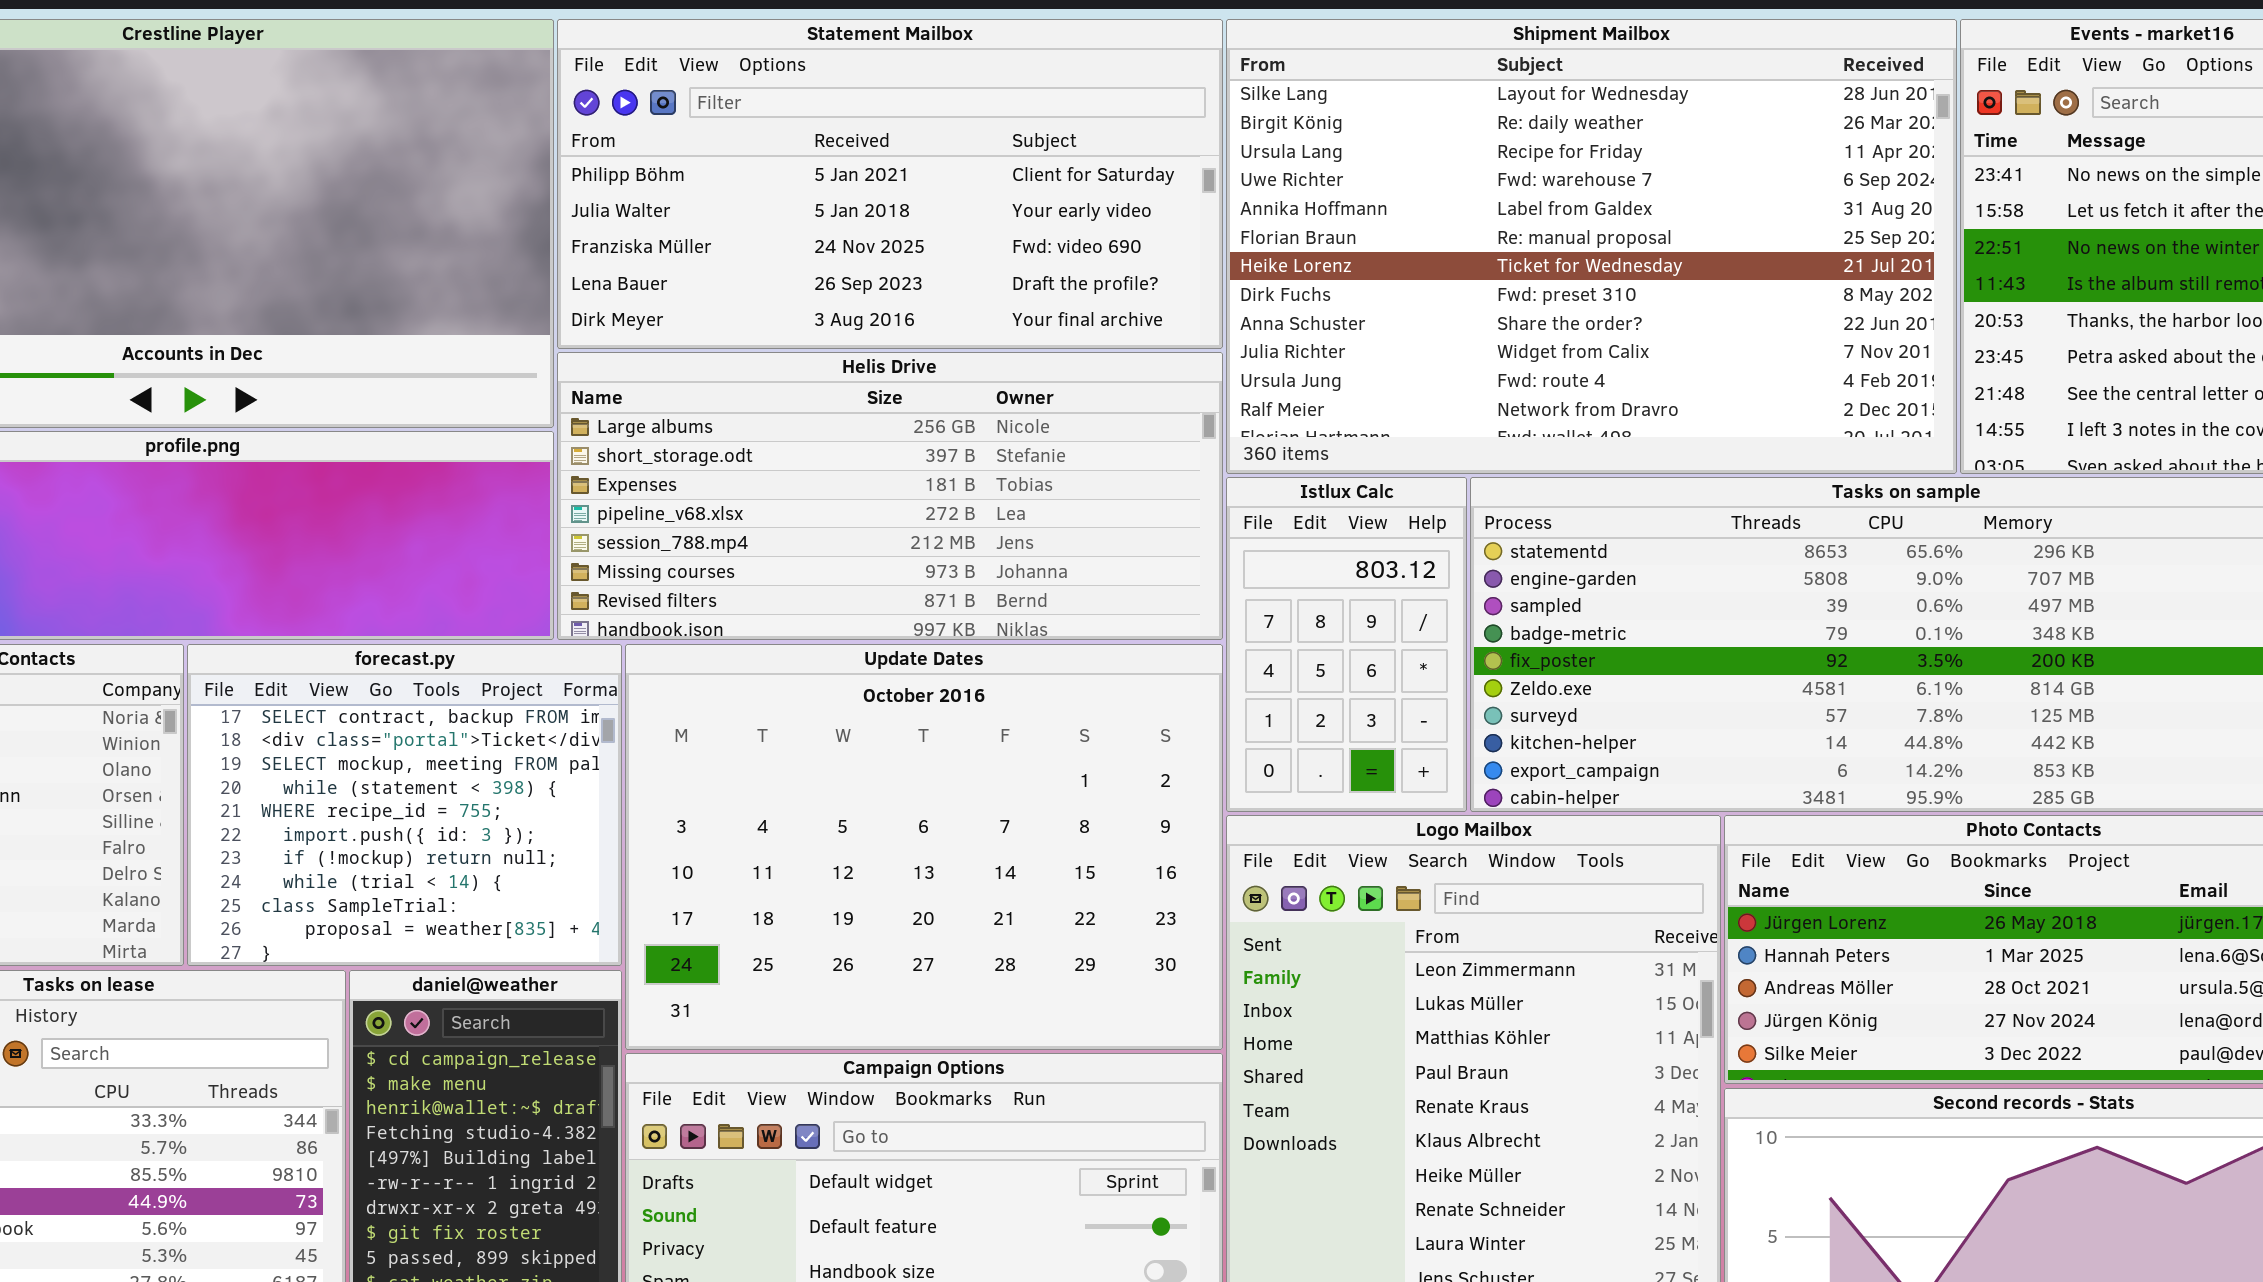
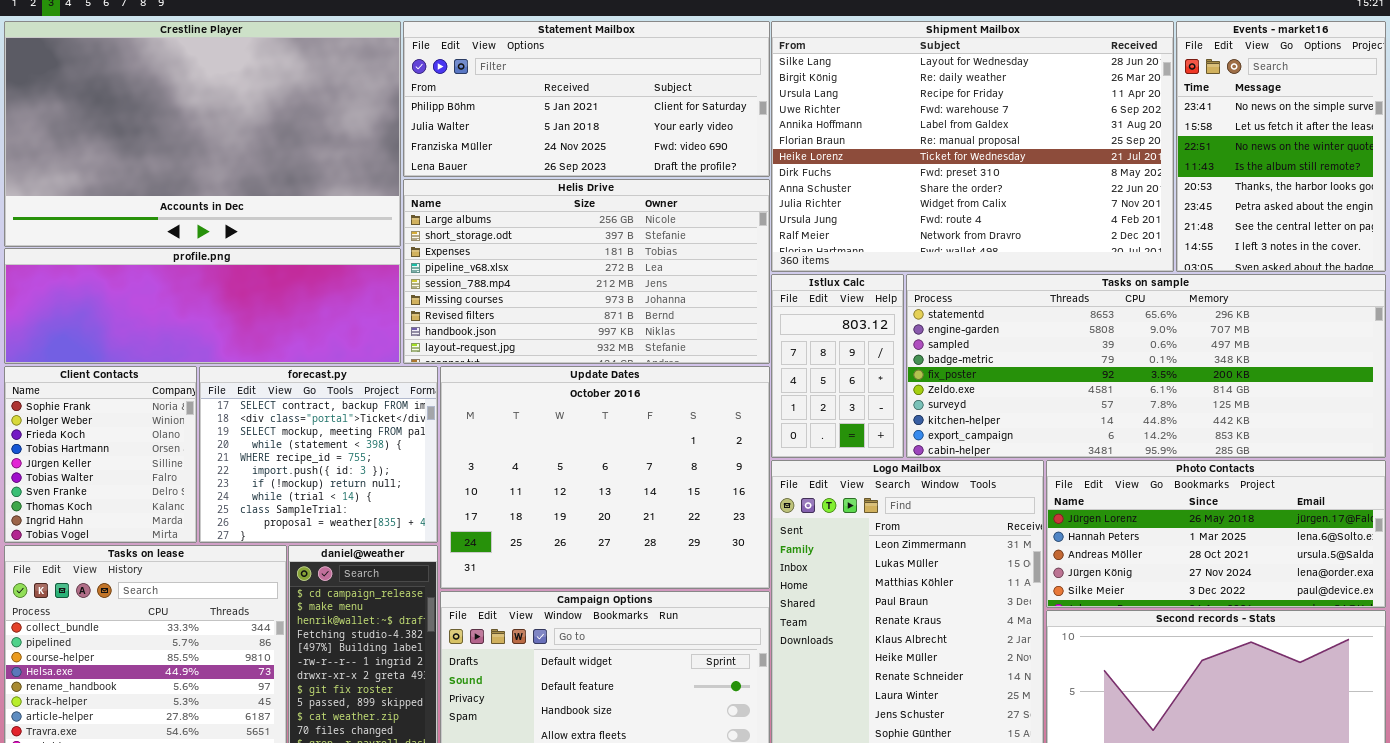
Statement Mailbox: [557,19,1223,349] -> [403,21,770,177], resized
Helis Drive: [557,352,1223,640] -> [403,179,770,364], resized

